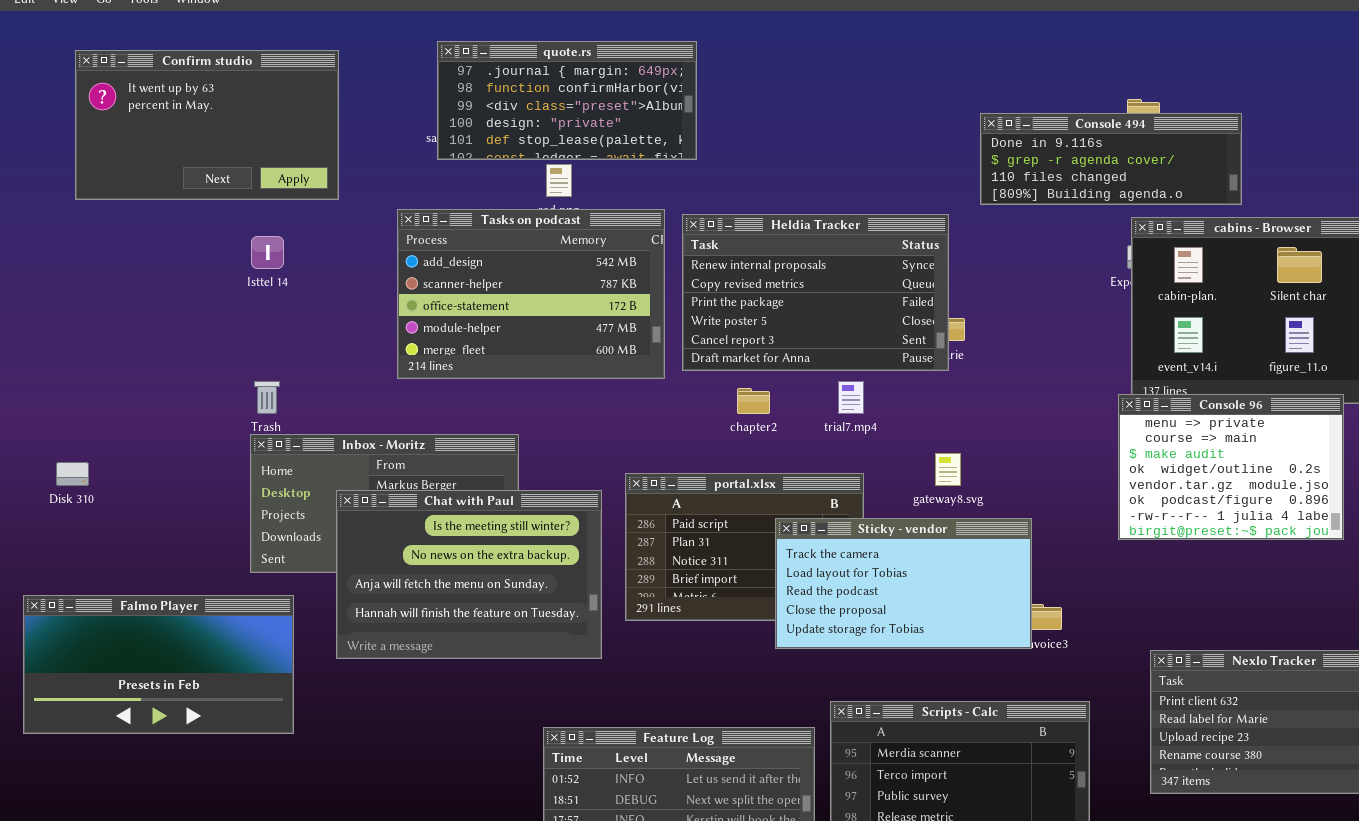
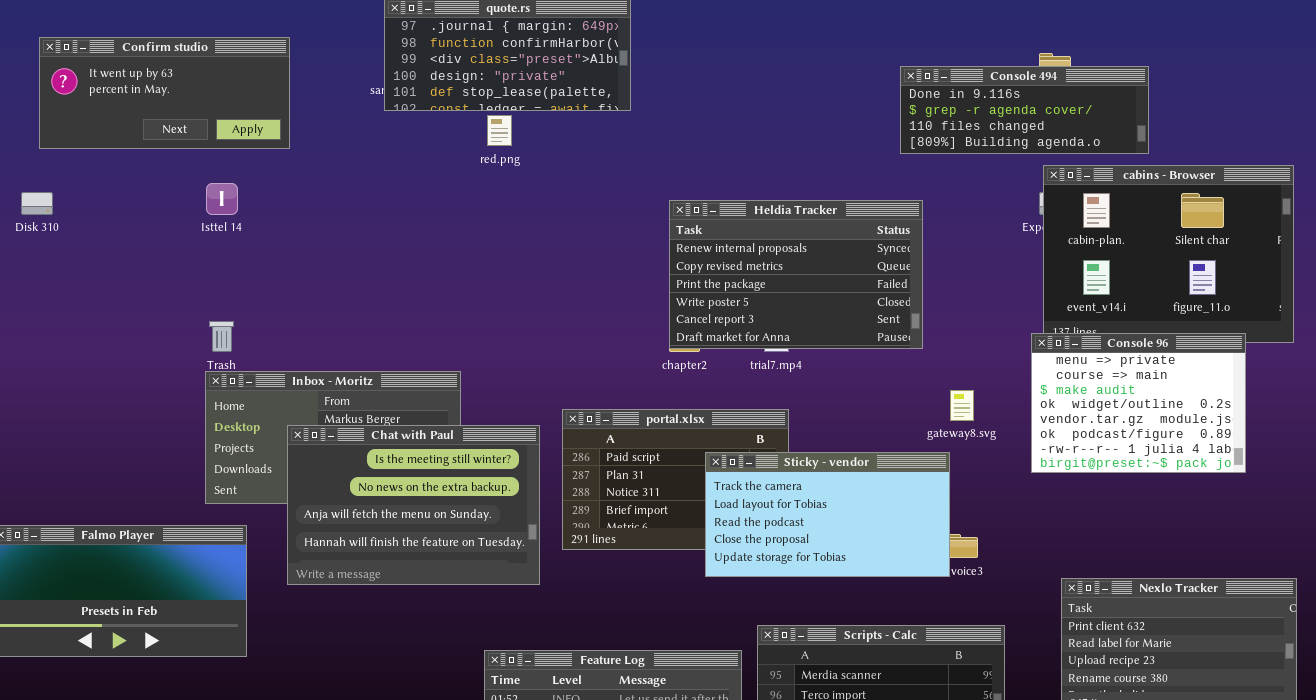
Confirm studio: [75,50,339,200] -> [39,37,290,149], resized
Tasks on podcast: [397,209,665,379] -> none, closed
Heldia Tracker: [682,214,949,371] -> [669,200,923,349], moved
gateway8.svg: [935,453,961,486] -> [950,390,974,421], moved
Disk 310: [56,462,89,486] -> [21,192,53,215], moved

